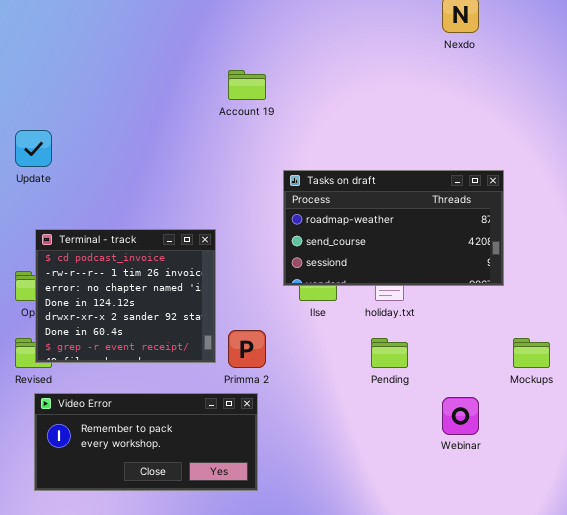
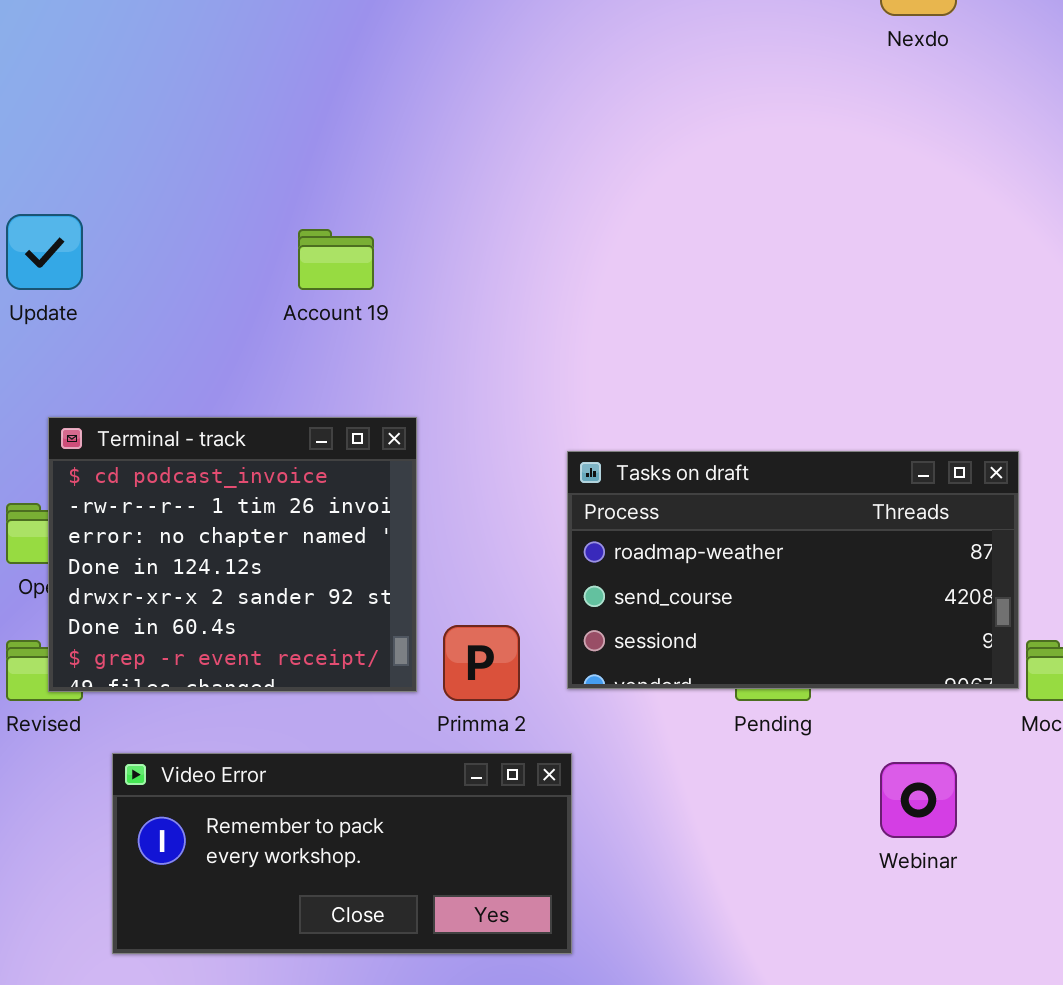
Account 19: [228,70,266,100] -> [298,229,374,290], moved
Tasks on draft: [283,170,504,286] -> [567,451,1019,689], moved
Video Error: [34,393,258,491] -> [112,753,572,954], moved

